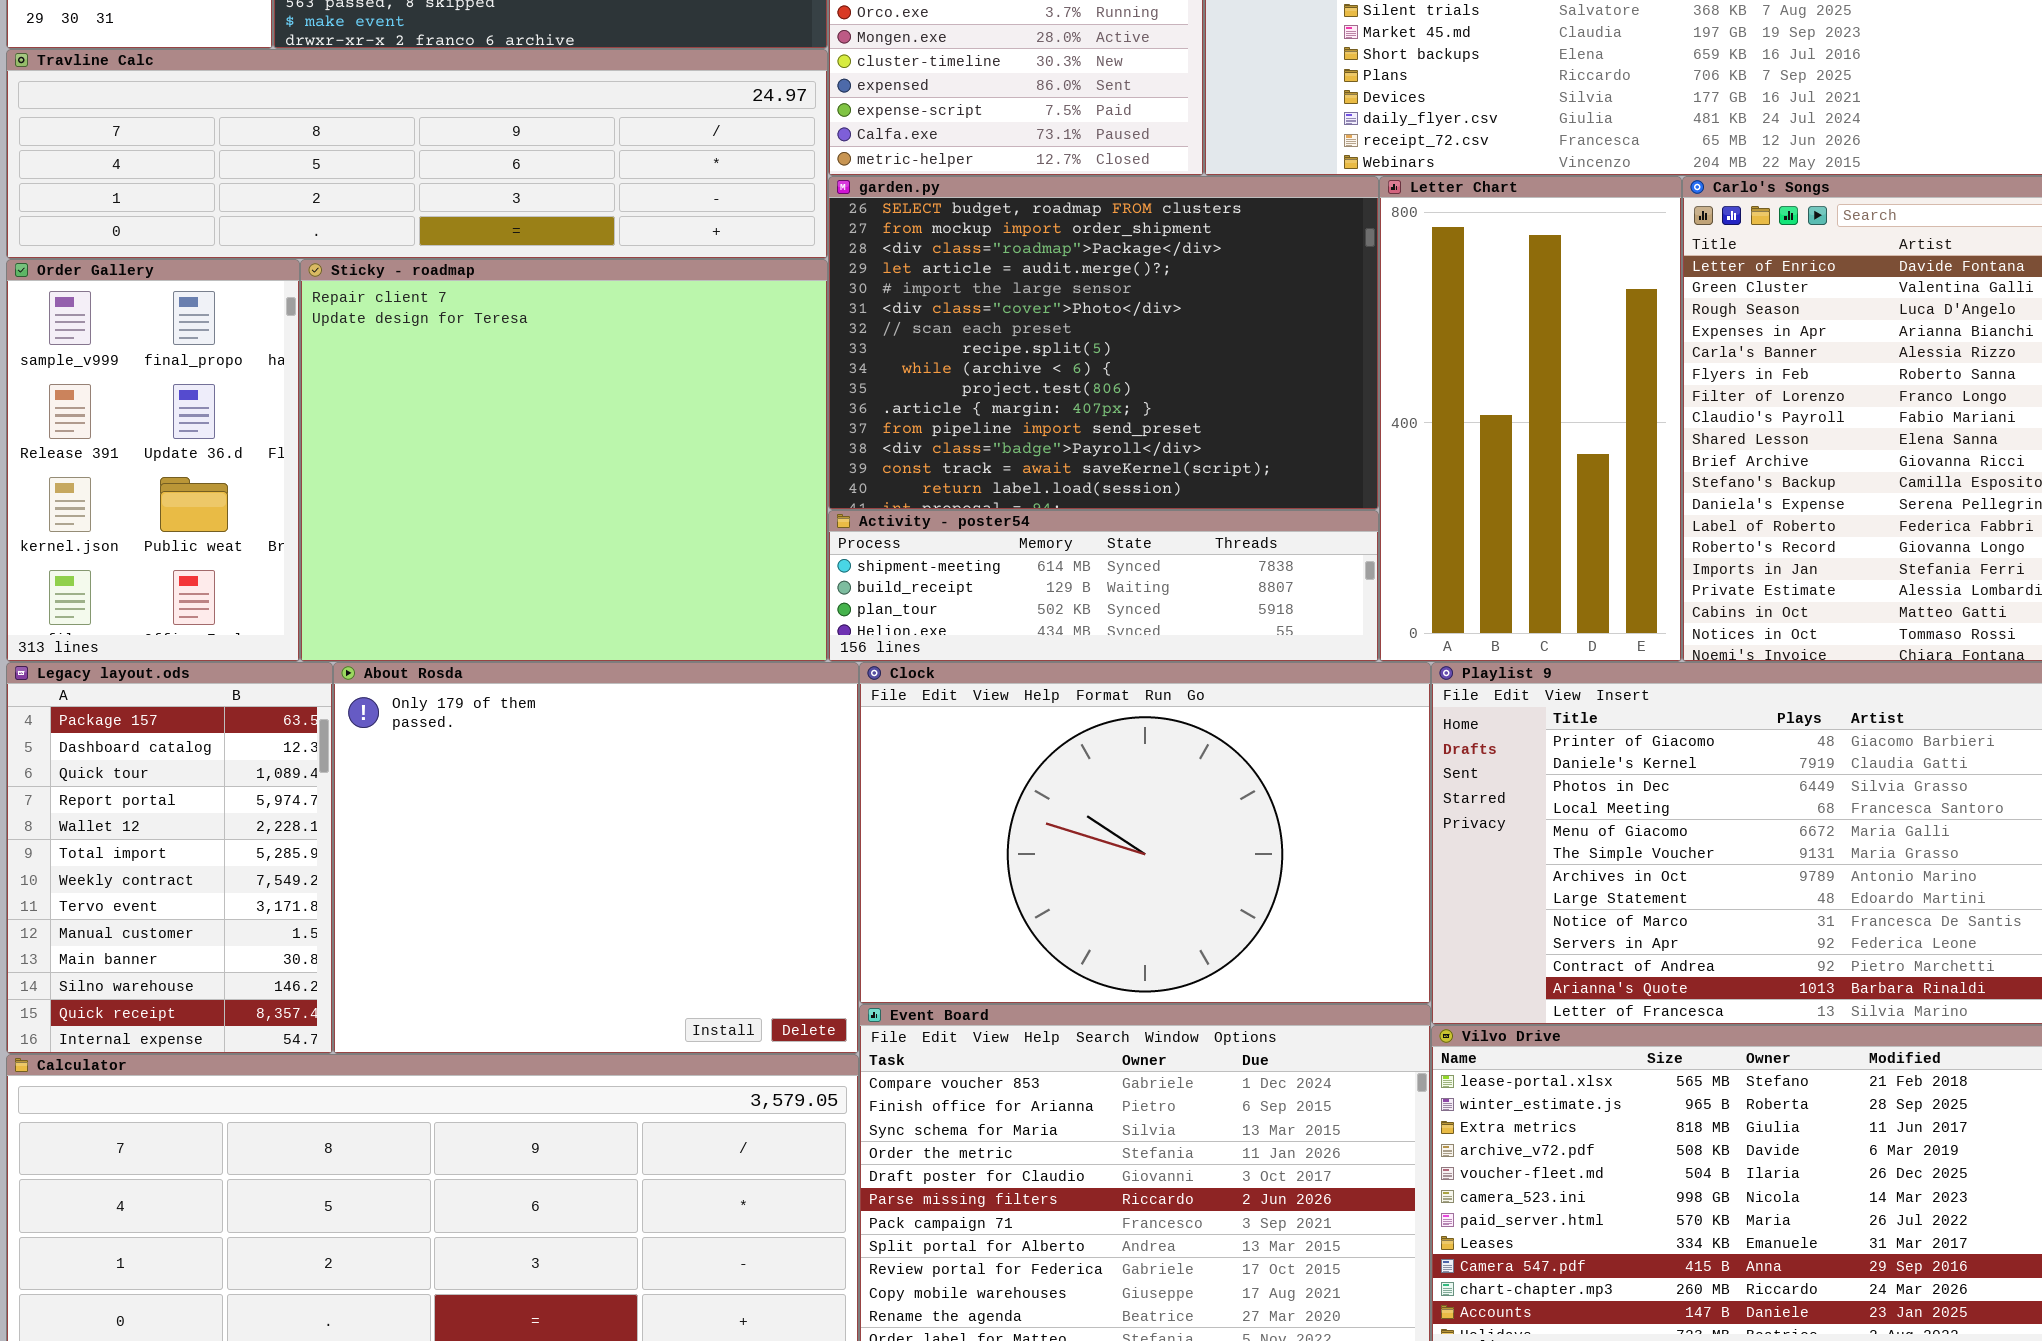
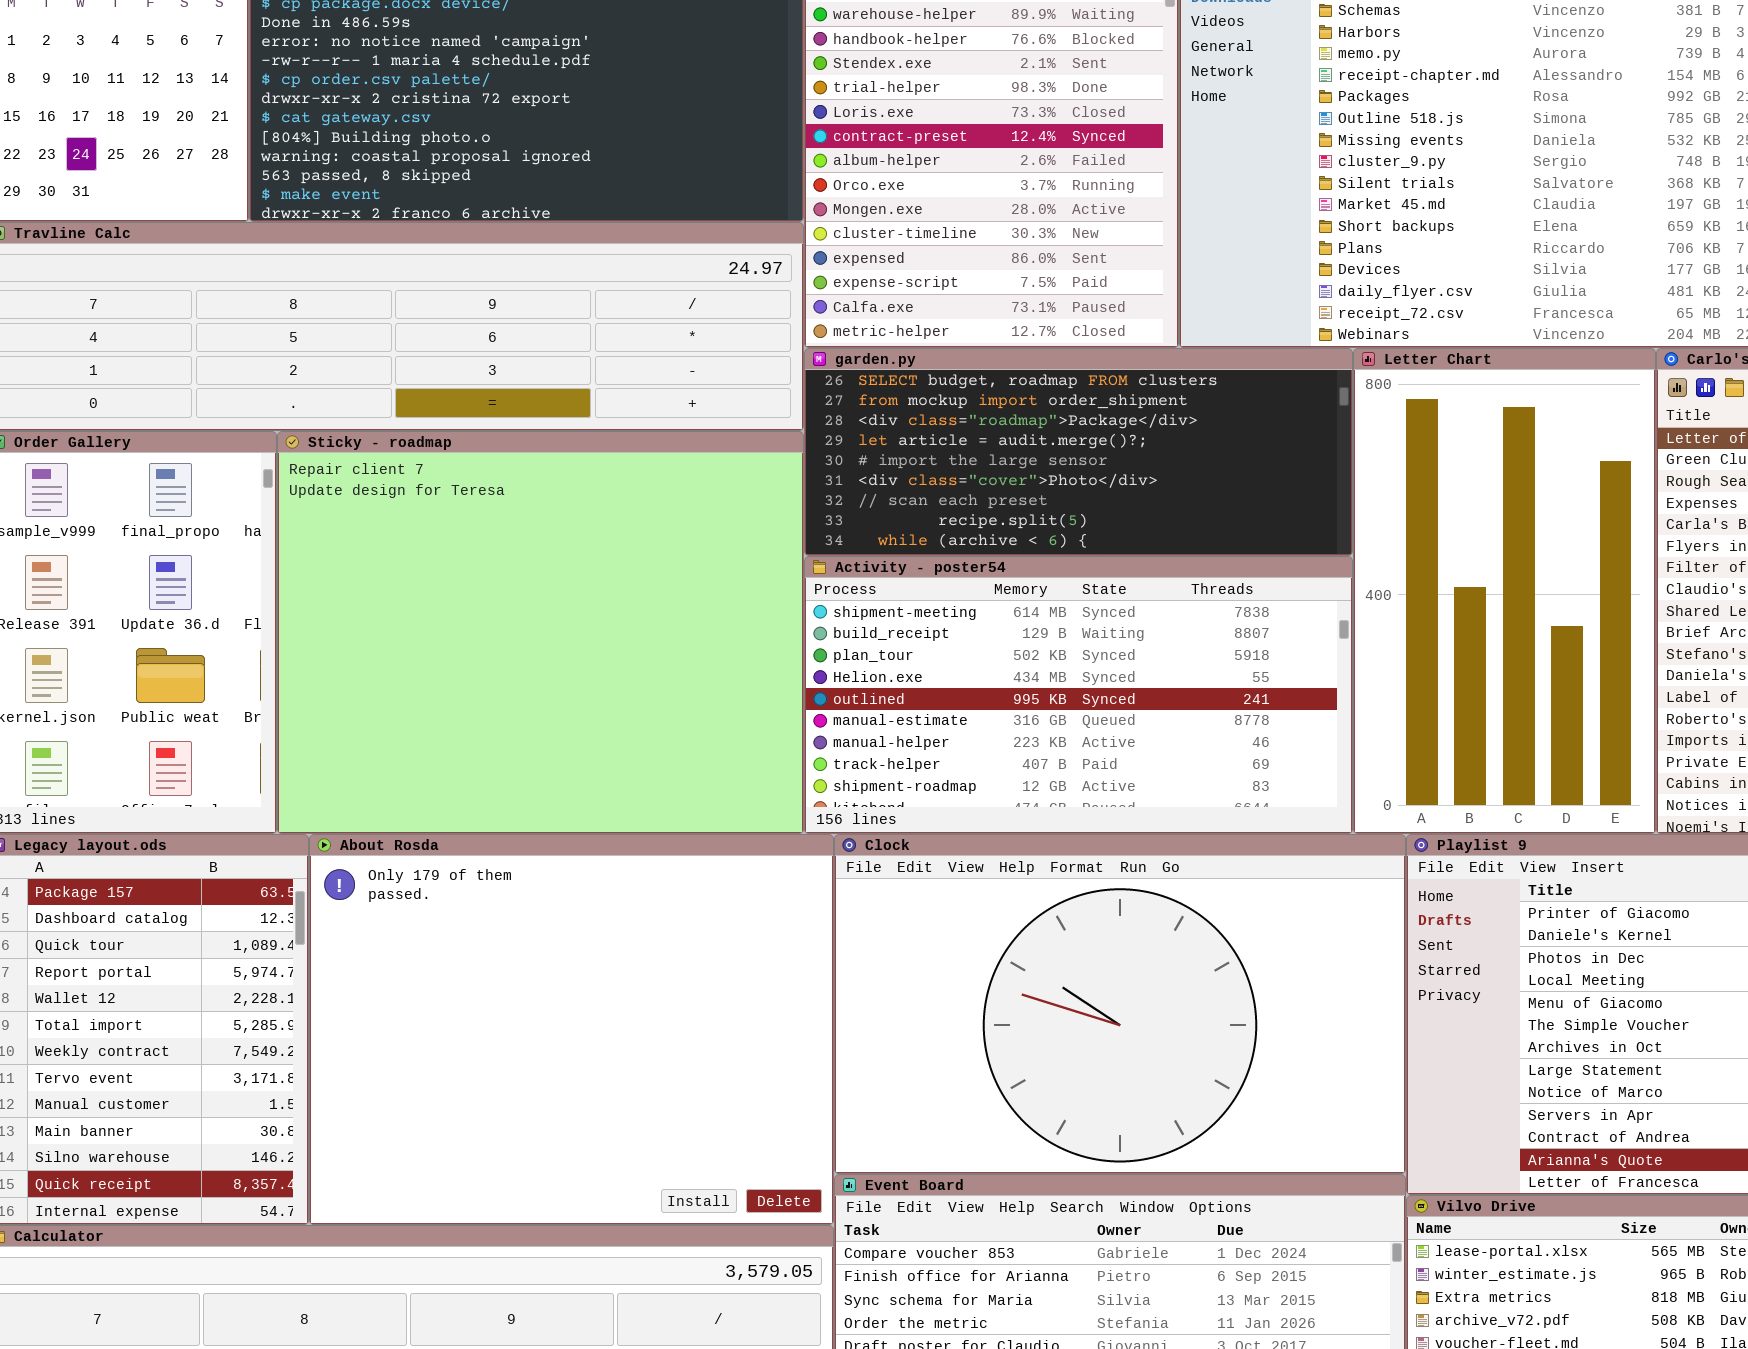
garden.py: [828,176,1379,510] -> [804,348,1353,556], resized
Activity - poster54: [828,510,1379,662] -> [804,556,1353,834], resized

